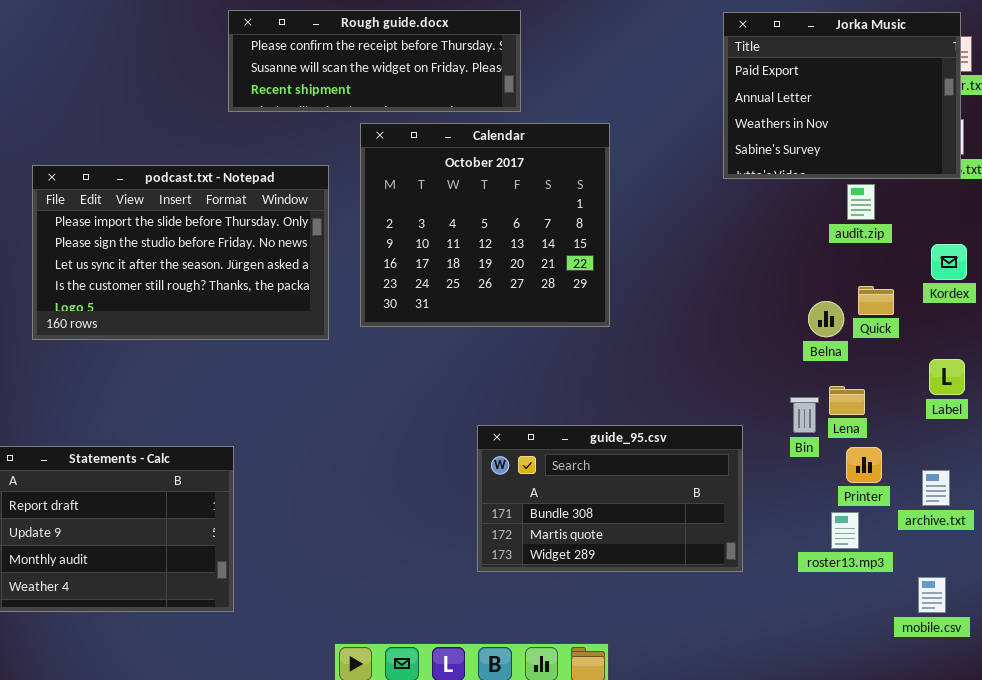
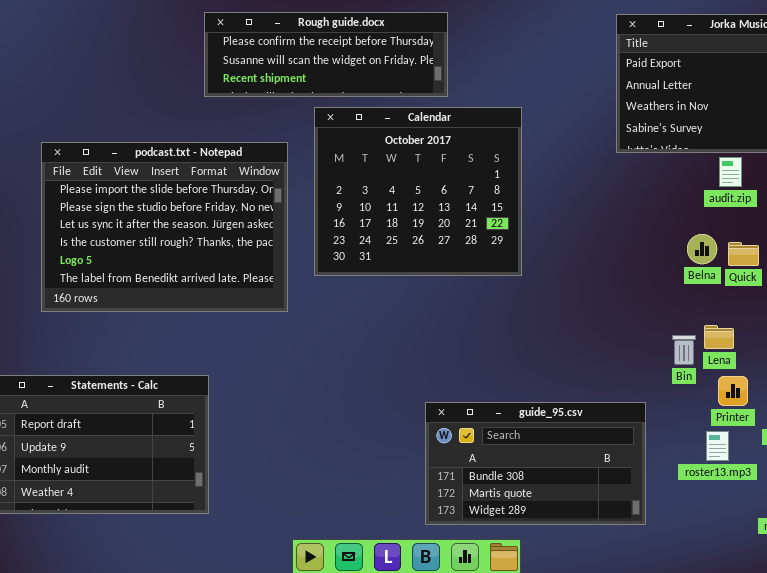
podcast.txt - Notepad: [32,165,329,340] -> [41,142,288,312], resized
Belna: [808,301,844,337] -> [687,234,717,264], moved
guide_95.csv: [477,425,743,572] -> [425,402,646,525], moved

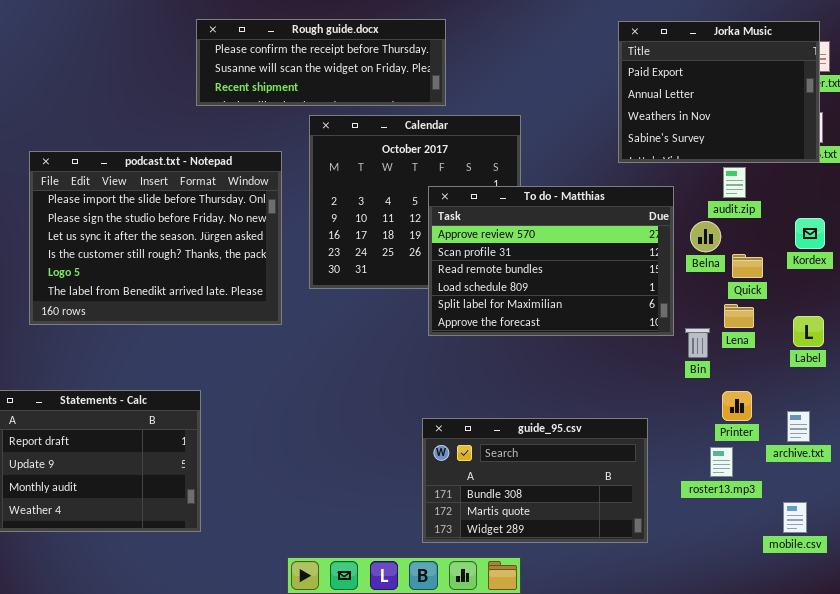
To do - Matthias: none -> [428,186,674,336], opened
Belna: [687,234,717,264] -> [690,221,721,252], moved
Lena: [704,325,734,349] -> [724,304,754,328], moved
Bin: [672,335,696,365] -> [685,328,710,358], moved

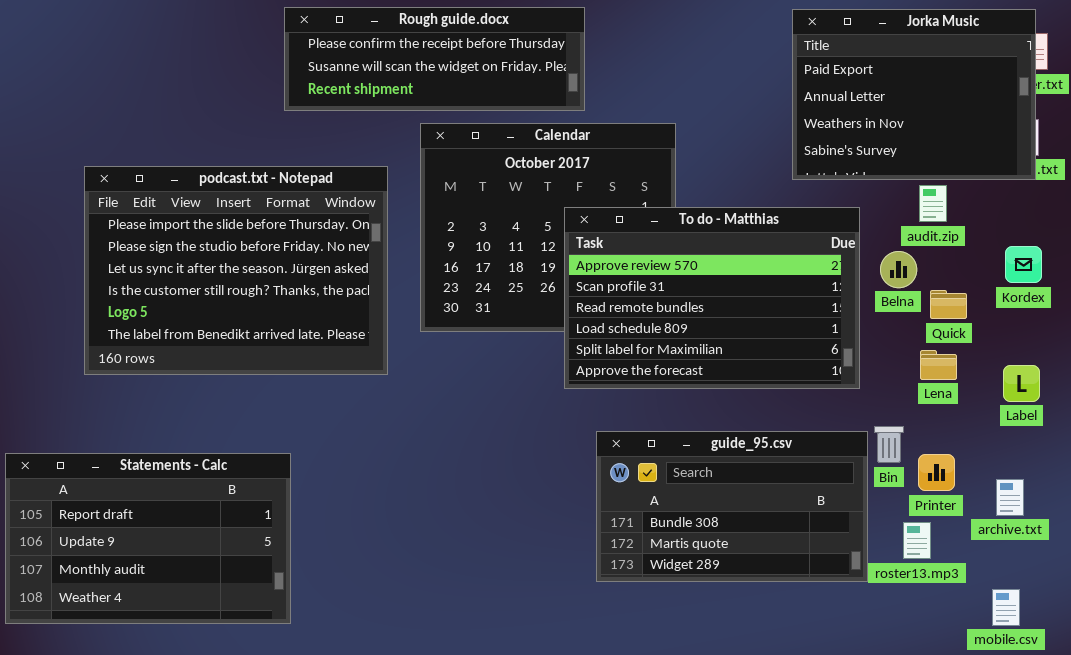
Bin: [685,328,710,358] -> [874,426,904,463], moved
guide_95.csv: [422,418,648,543] -> [596,431,868,582], moved

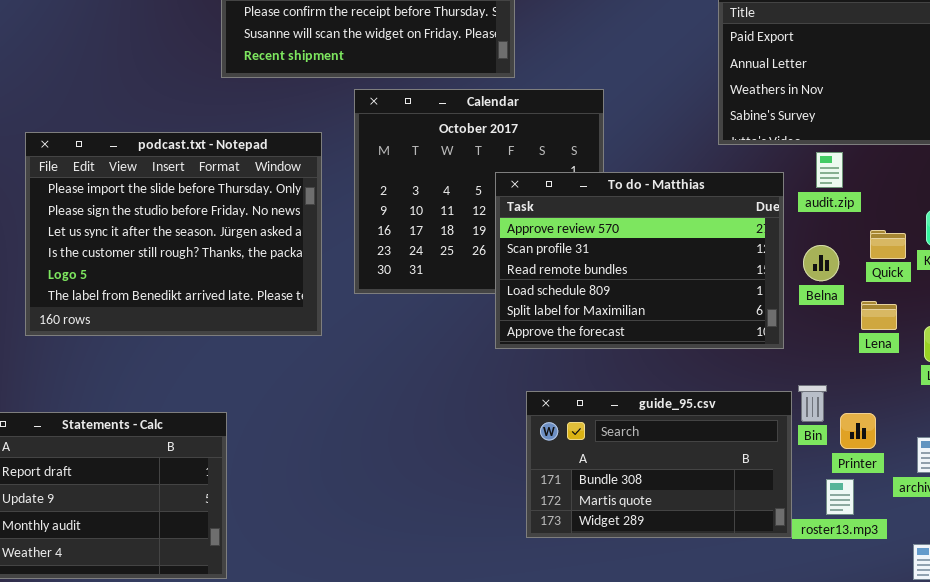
audit.zip: [919,185,947,222] -> [816,152,843,188], moved
Belna: [880,251,917,288] -> [803,245,839,281], moved
Quick: [930,290,967,319] -> [870,230,906,259], moved
Lena: [920,350,957,380] -> [861,301,897,330], moved

